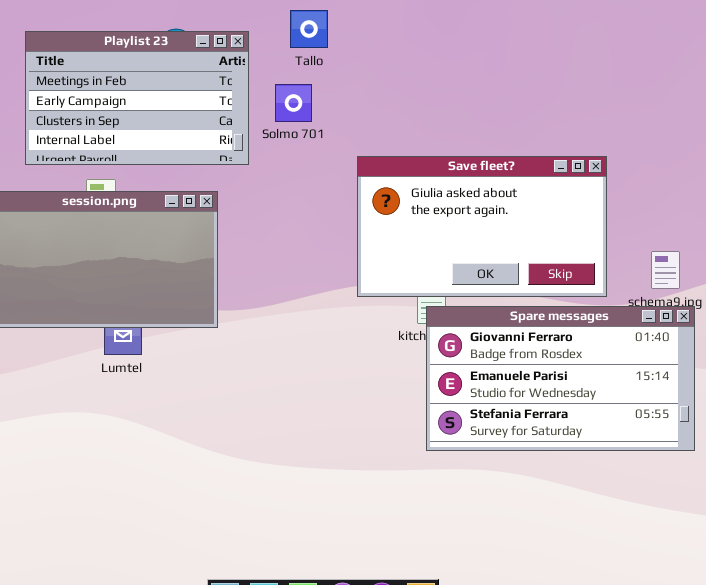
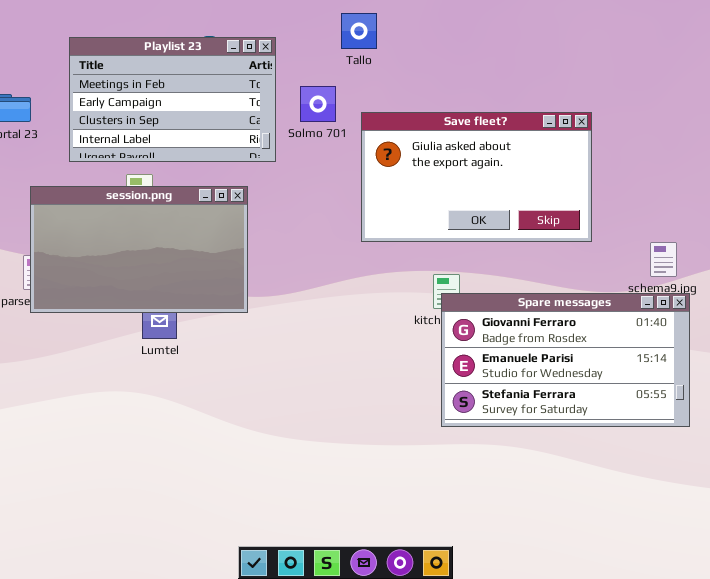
Tallo: [290,10,328,48] -> [341,13,377,49], moved
Save fleet?: [357,156,607,297] -> [361,112,592,242], moved

